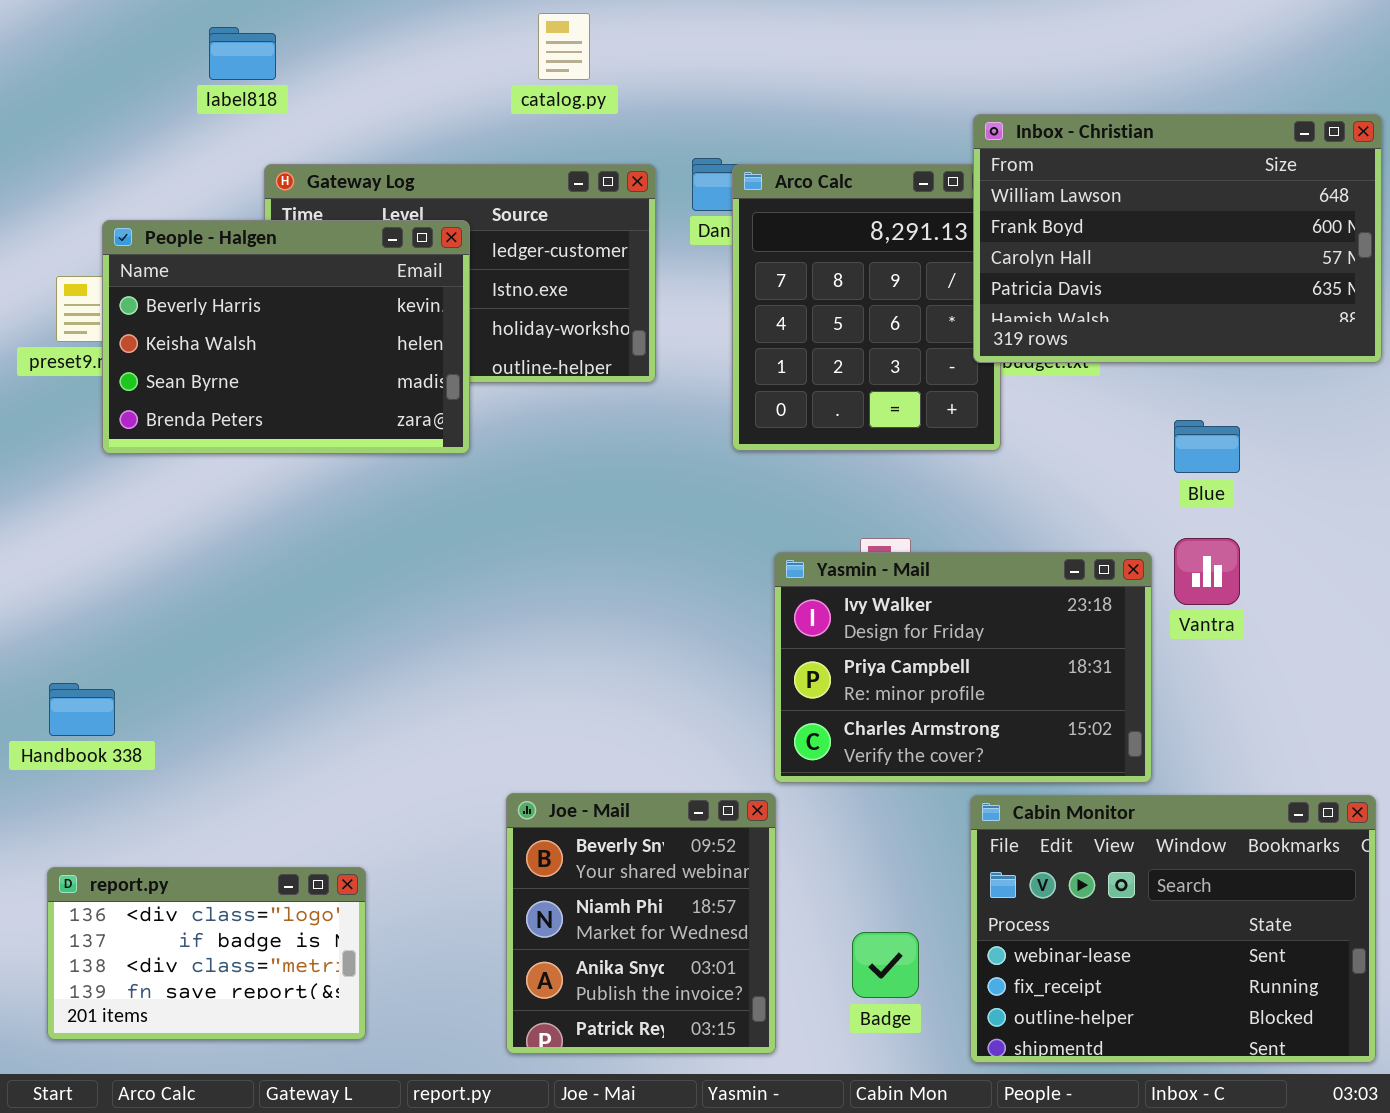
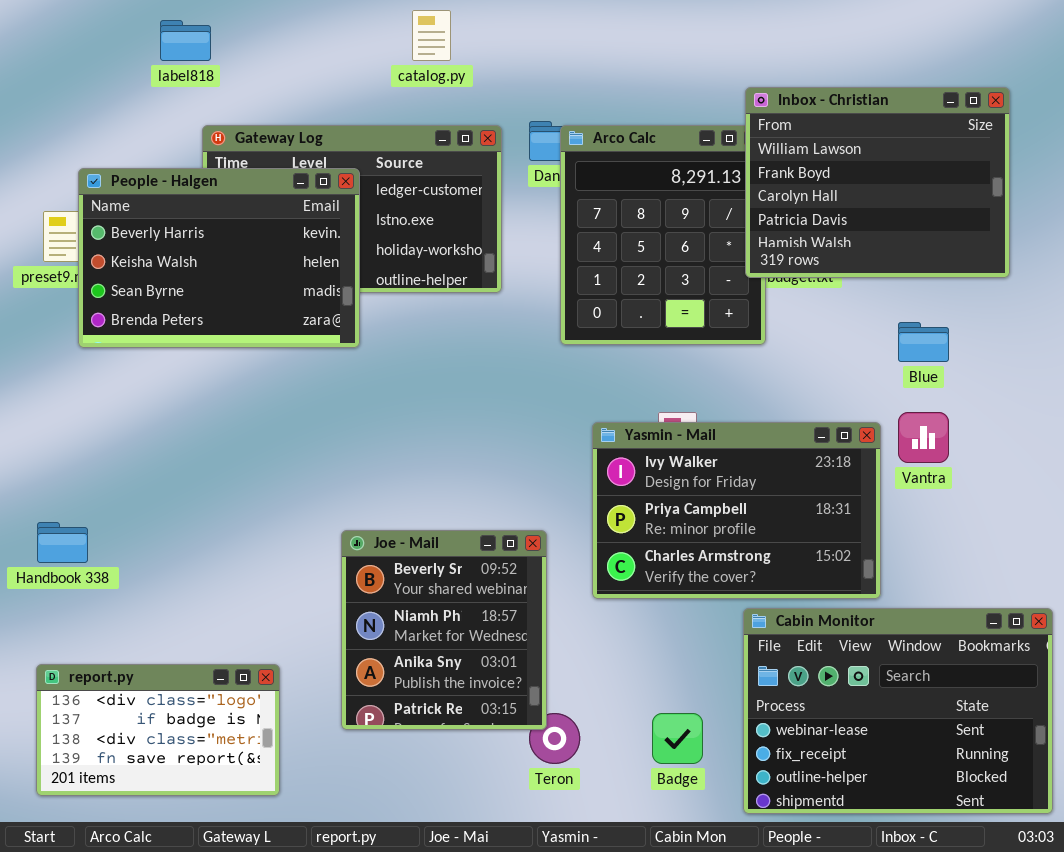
Inbox - Christian: [973,114,1382,363] -> [745,87,1010,278], resized
Joe - Mail: [506,793,776,1054] -> [341,530,547,730], moved

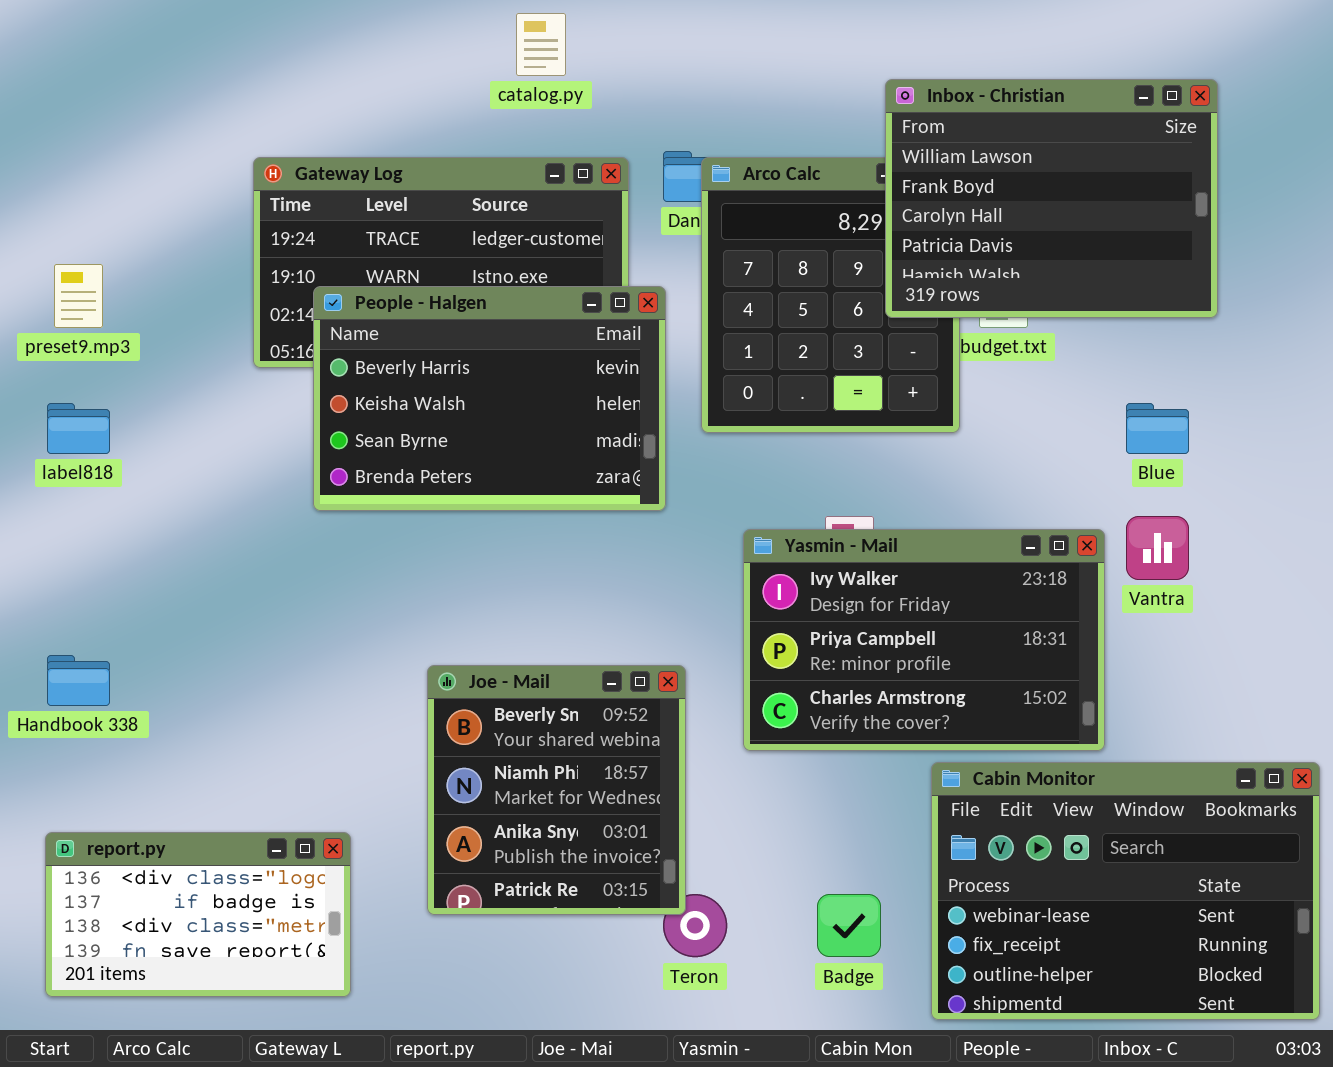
label818: [160,20,211,61] -> [47,403,110,454], moved
Inbox - Christian: [745,87,1010,278] -> [885,79,1218,318], moved
People - Halgen: [78,168,360,348] -> [313,286,666,511], moved

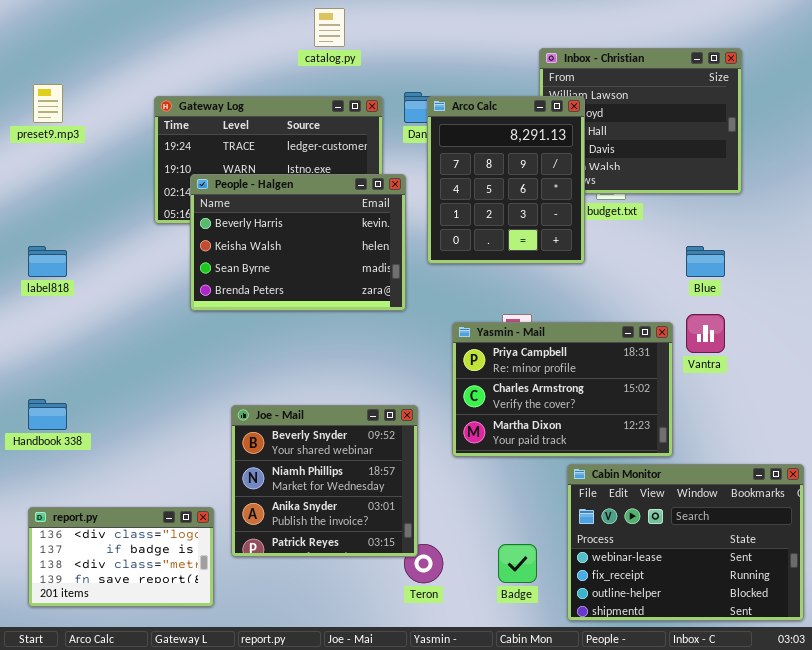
Arco Calc: [701,157,960,433] -> [427,96,585,264], raised
preset9.mp3: [54,264,103,328] -> [33,84,63,123], moved
Yasmin - Mail: [743,529,1105,751] -> [452,322,673,457], scrolled down 1 row
Joe - Mail: [427,665,686,915] -> [231,405,418,557], resized

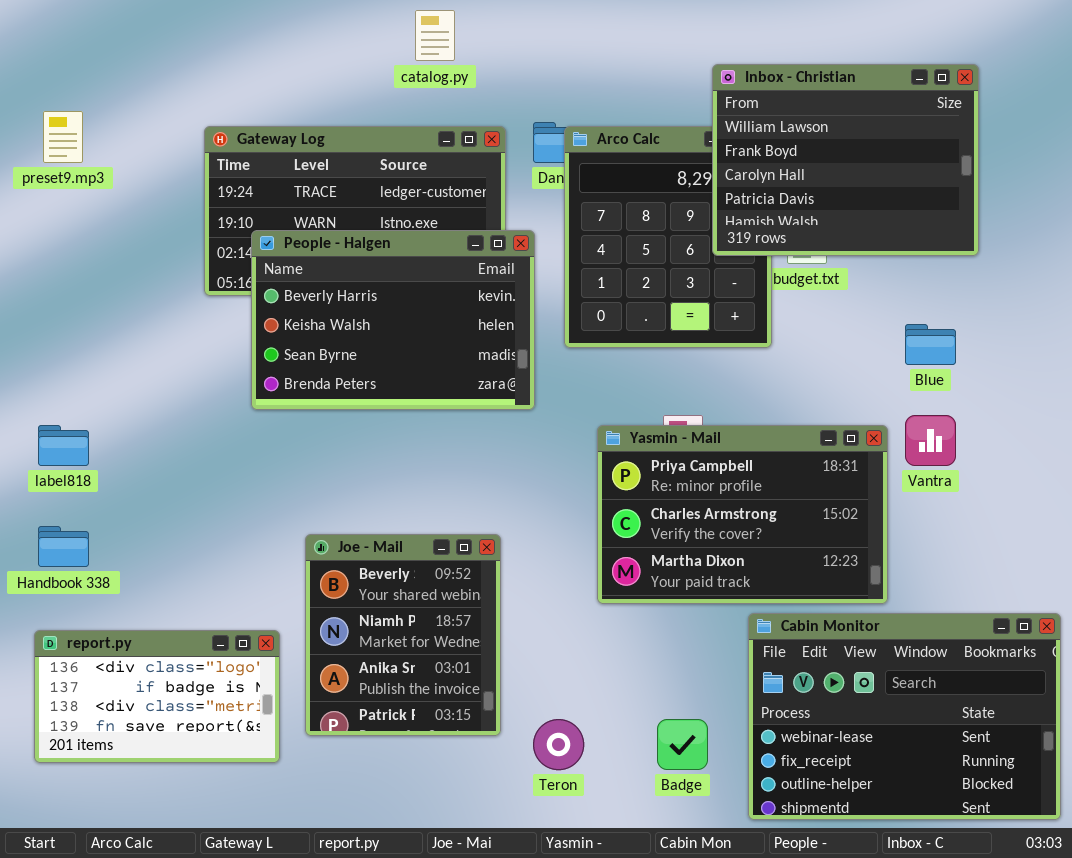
Inbox - Christian: [539,48,742,194] -> [712,64,979,256], raised
label818: [28,246,67,277] -> [38,425,89,466], moved
Joe - Mail: [231,405,418,557] -> [305,534,501,736], resized
report.py: [28,507,214,607] -> [34,630,280,763], moved

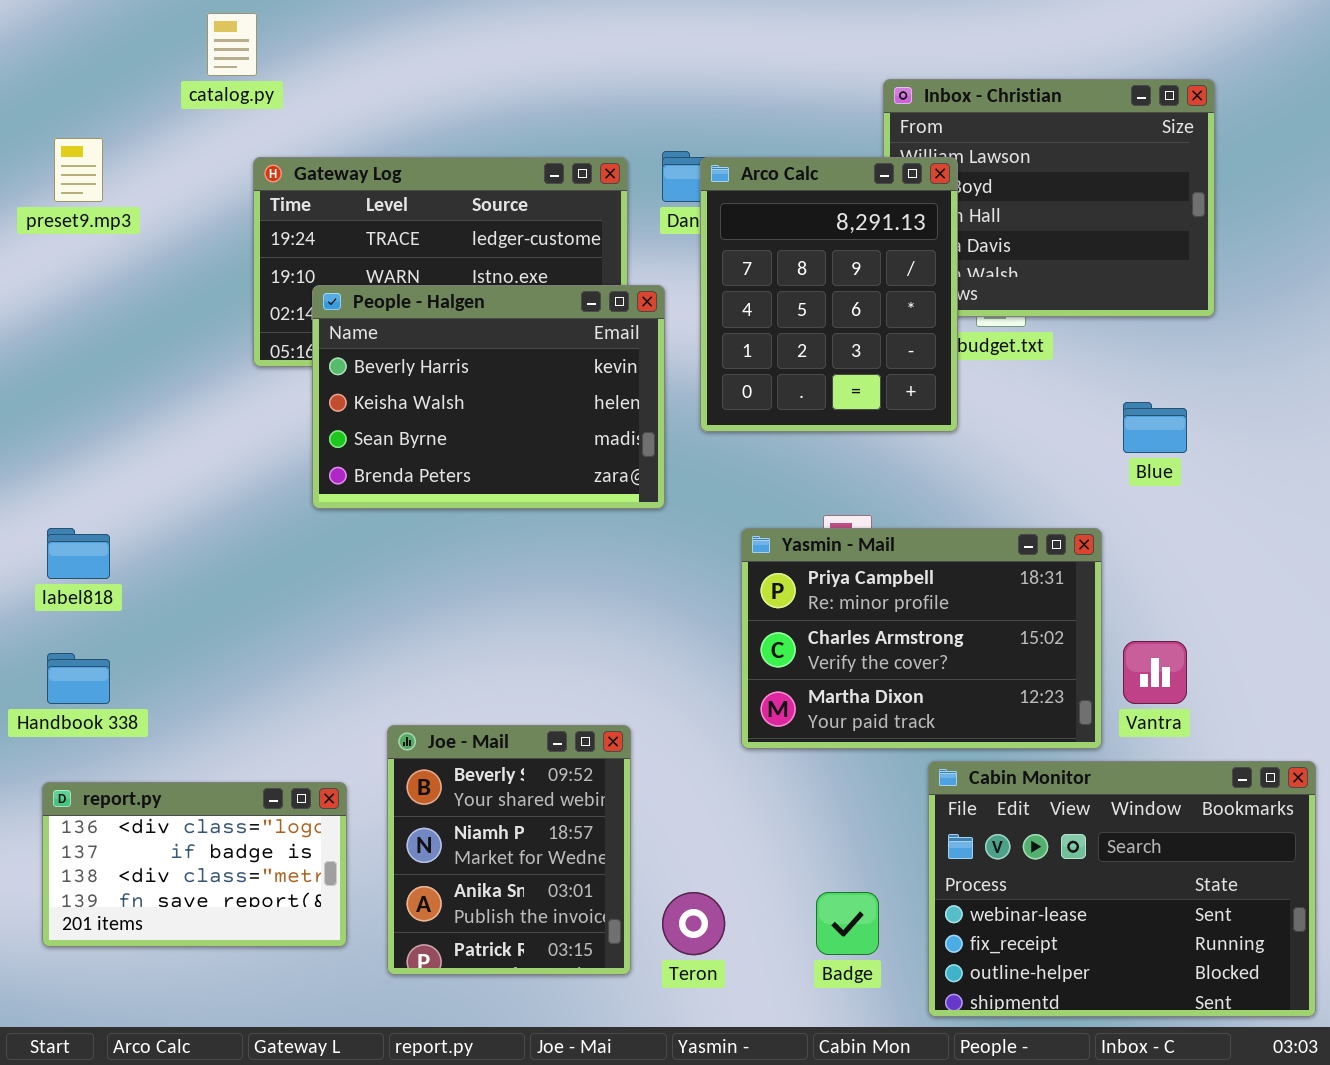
catalog.py: [415,10,455,61] -> [207,13,257,76], moved
Arco Calc: [564,126,772,348] -> [700,157,958,432], raised
Vantra: [905,415,956,466] -> [1123,641,1187,704], moved
Joe - Mail: [305,534,501,736] -> [387,725,631,975], moved

